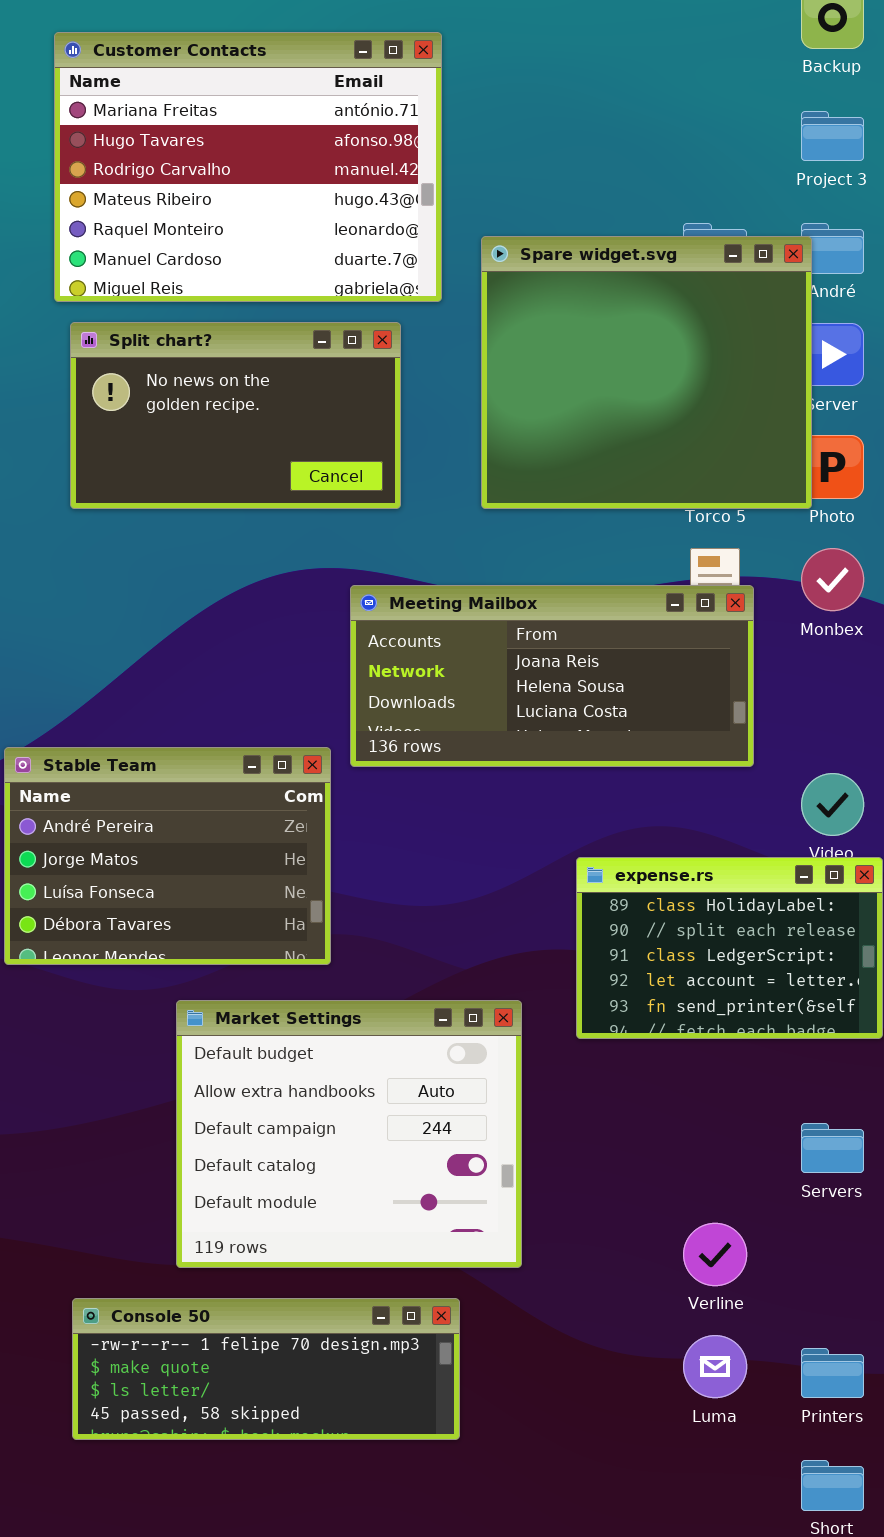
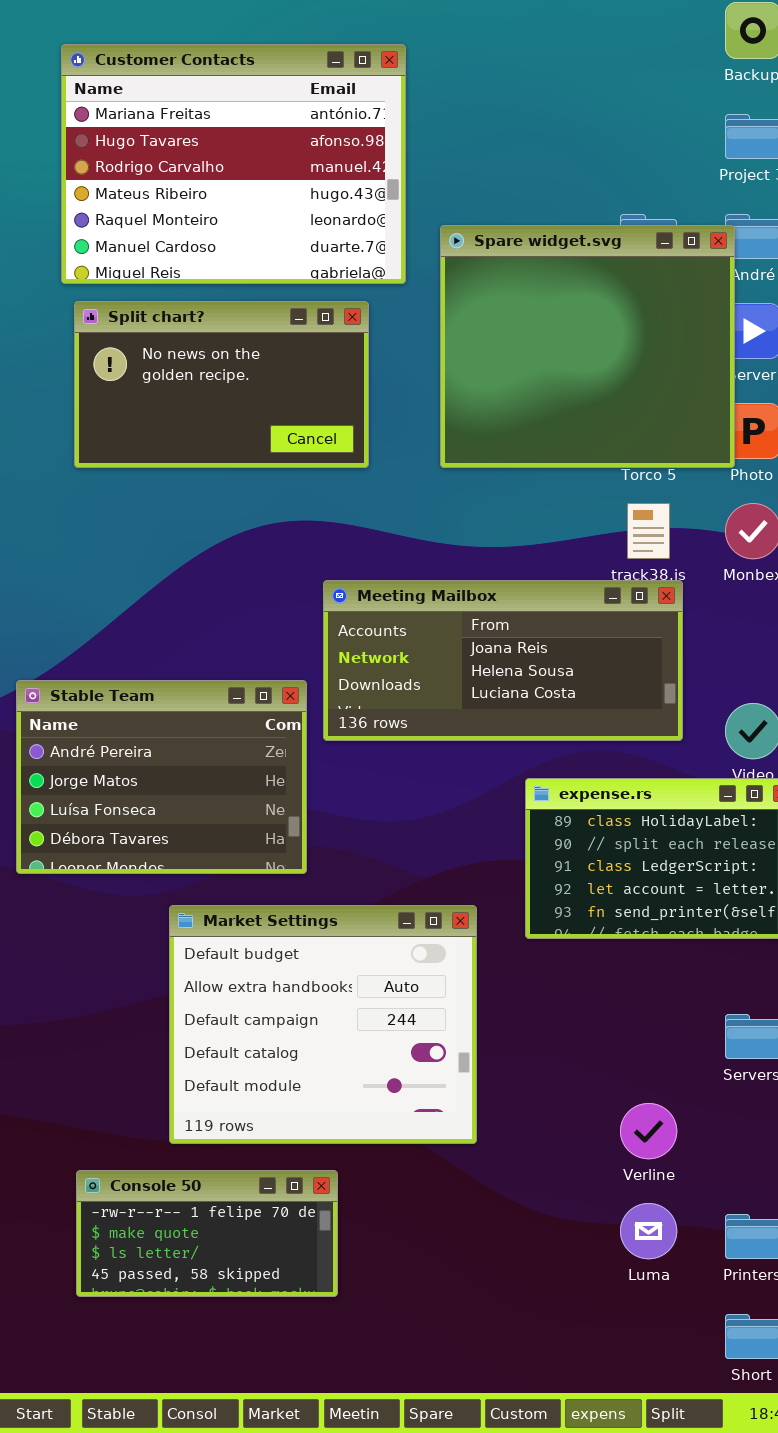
Meeting Mailbox: [350,585,754,767] -> [323,580,683,741], moved
Console 50: [72,1298,460,1440] -> [76,1170,338,1297], resized

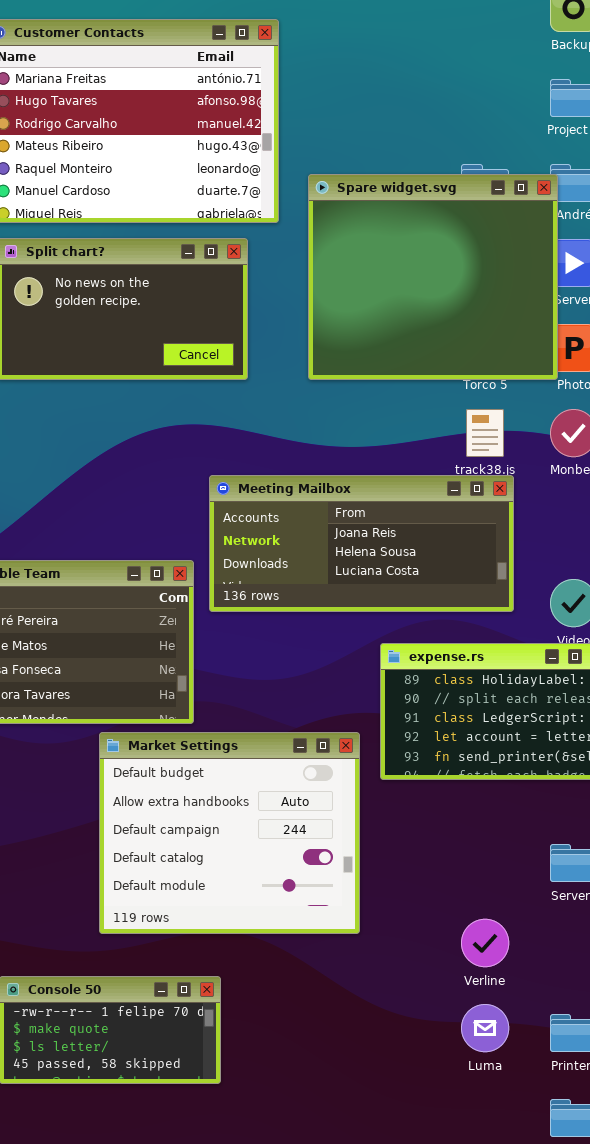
Market Settings: [169,905,477,1144] -> [99,732,360,934], moved

